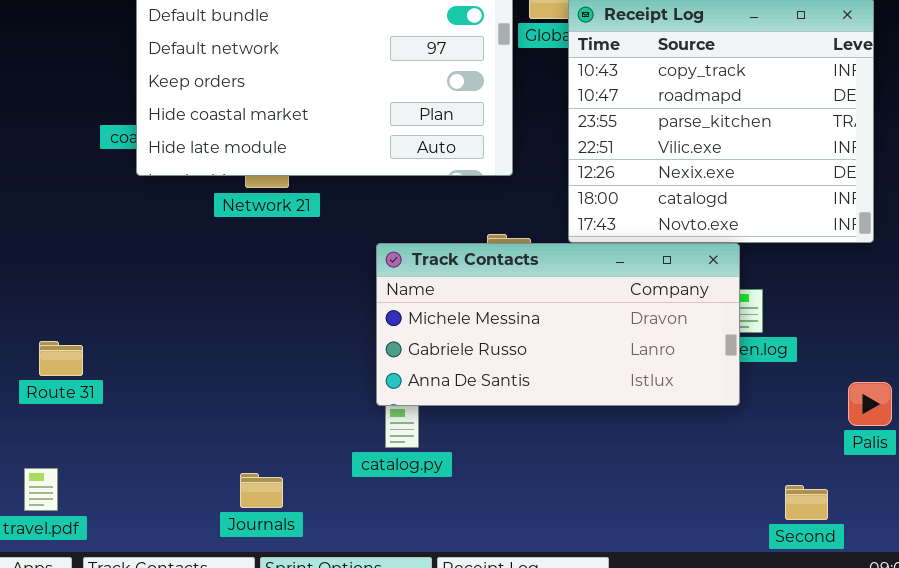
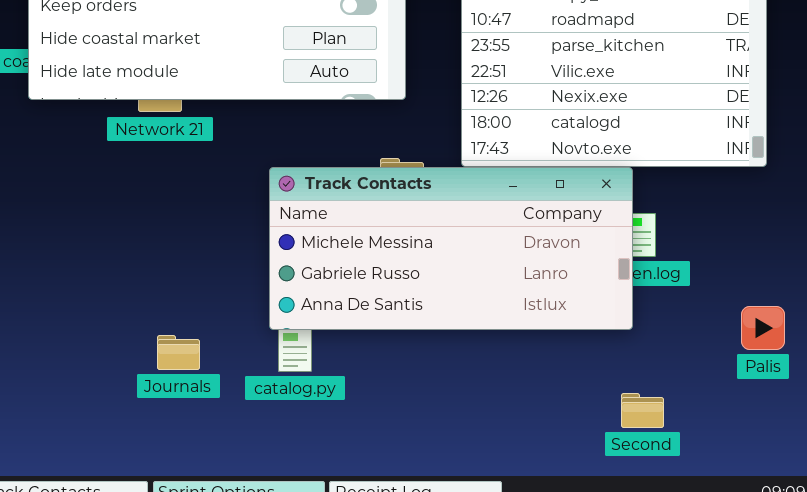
Journals: [240,473,283,508] -> [157,335,200,370], moved
Second: [785,485,828,520] -> [621,393,664,428], moved

